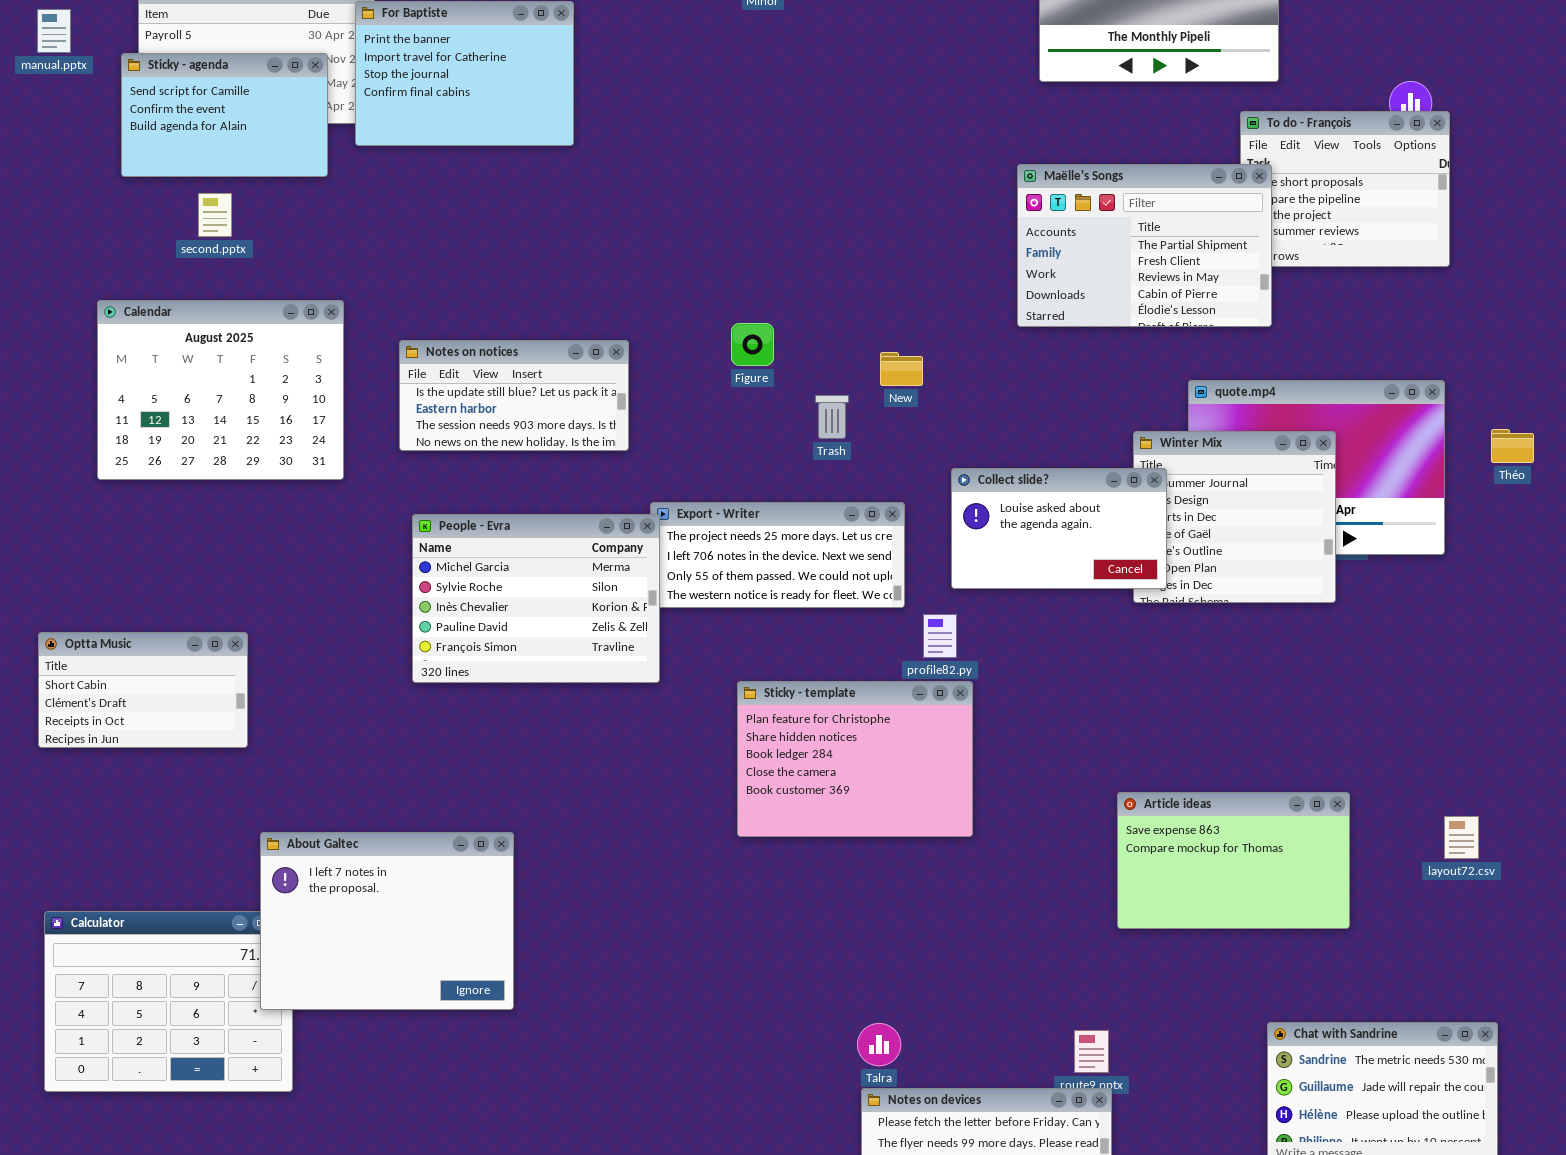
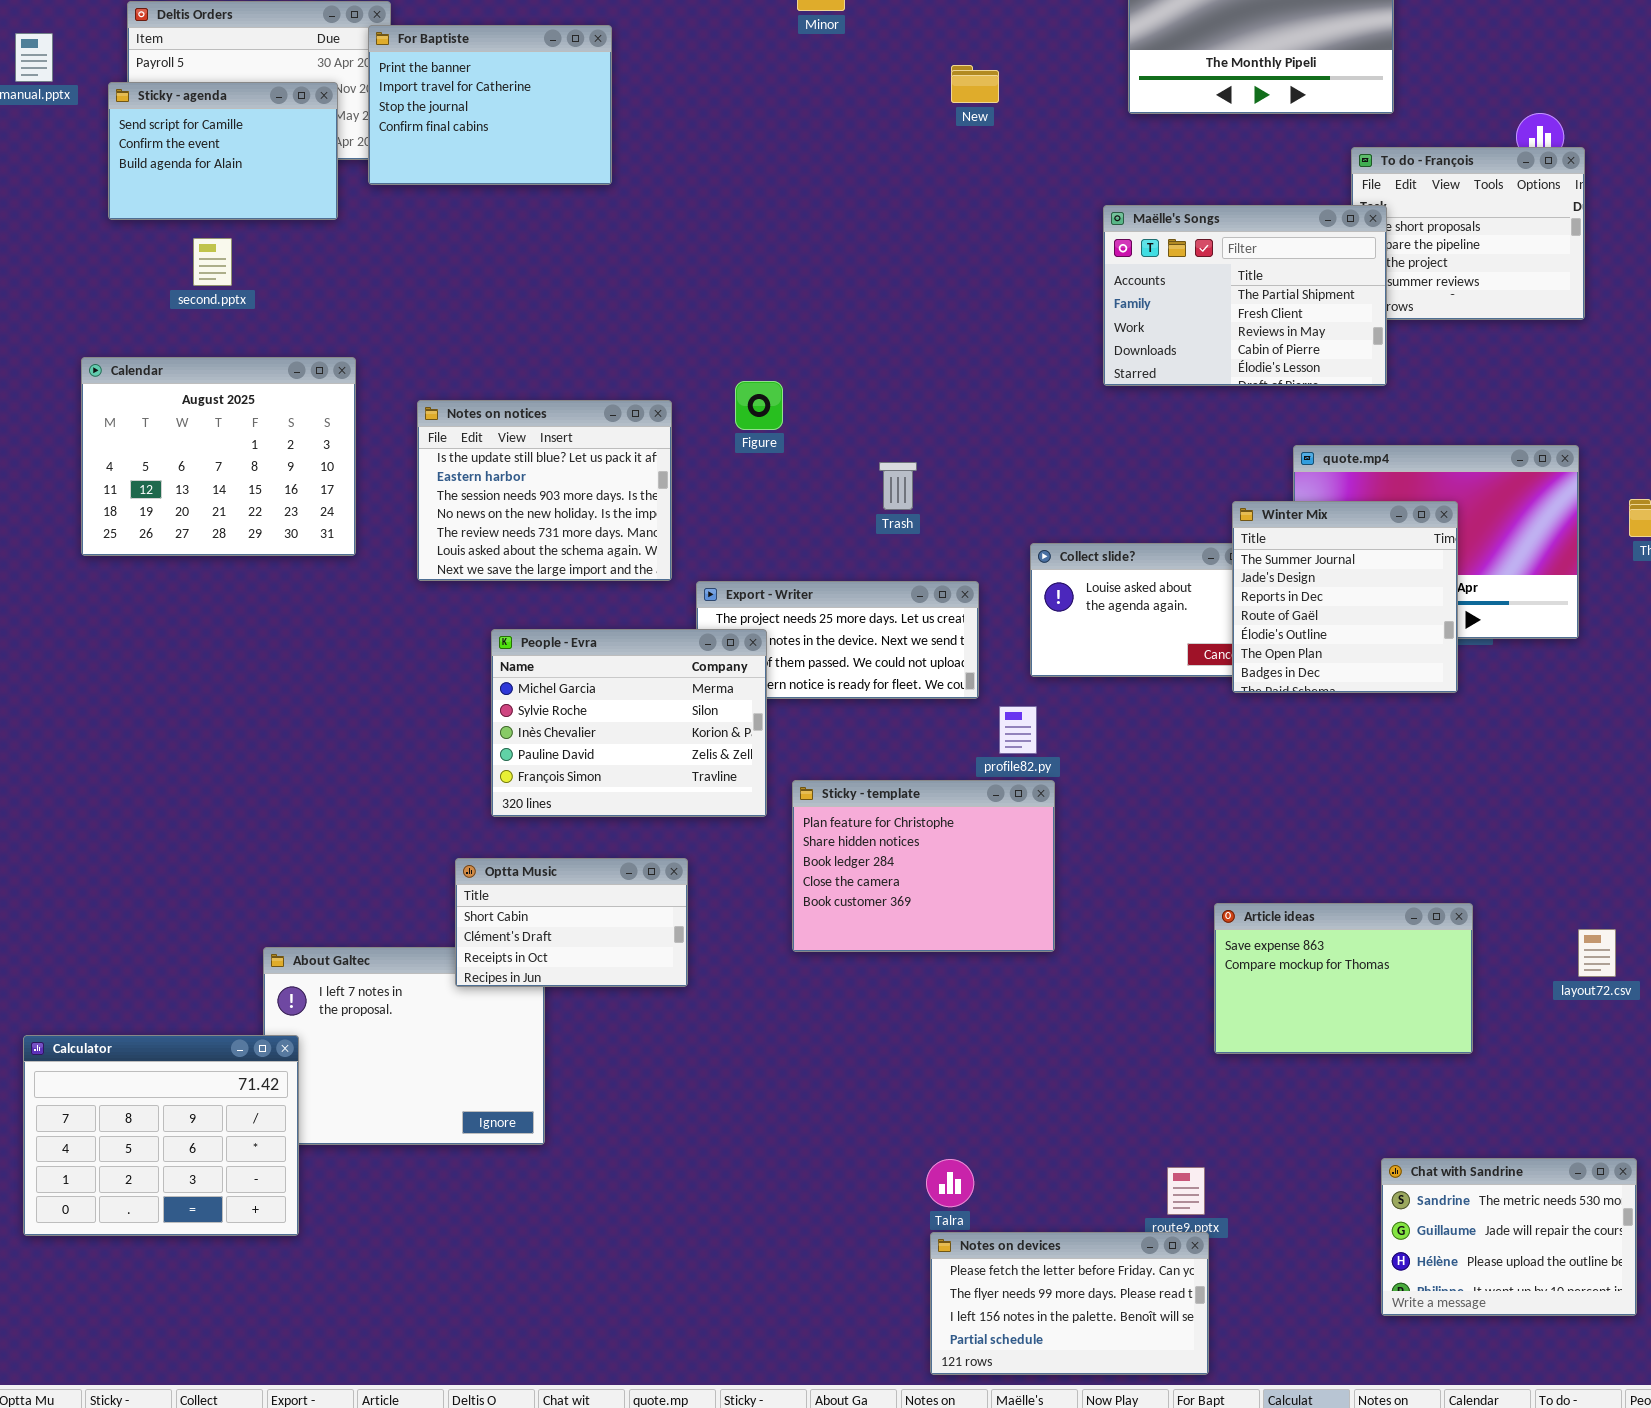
Figure: [731,323,774,366] -> [735,381,783,430], moved
Notes on notices: [399,340,629,451] -> [417,400,672,581], resized
New: [880,352,923,386] -> [951,65,999,103], moved
Winter Mix: [1133,431,1336,603] -> [1232,501,1458,693], raised
People - Evra: [412,514,660,683] -> [491,629,767,817], moved
Optta Music: [38,632,248,748] -> [455,858,688,987], moved
Calculator: [44,911,293,1092] -> [23,1035,299,1236], raised

